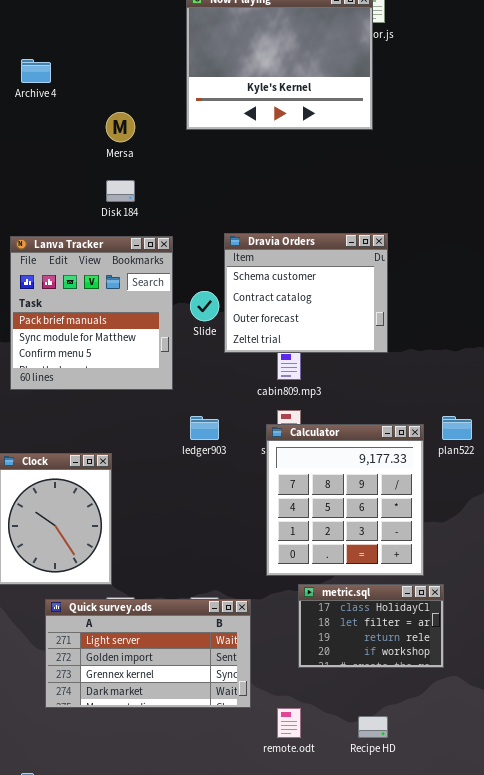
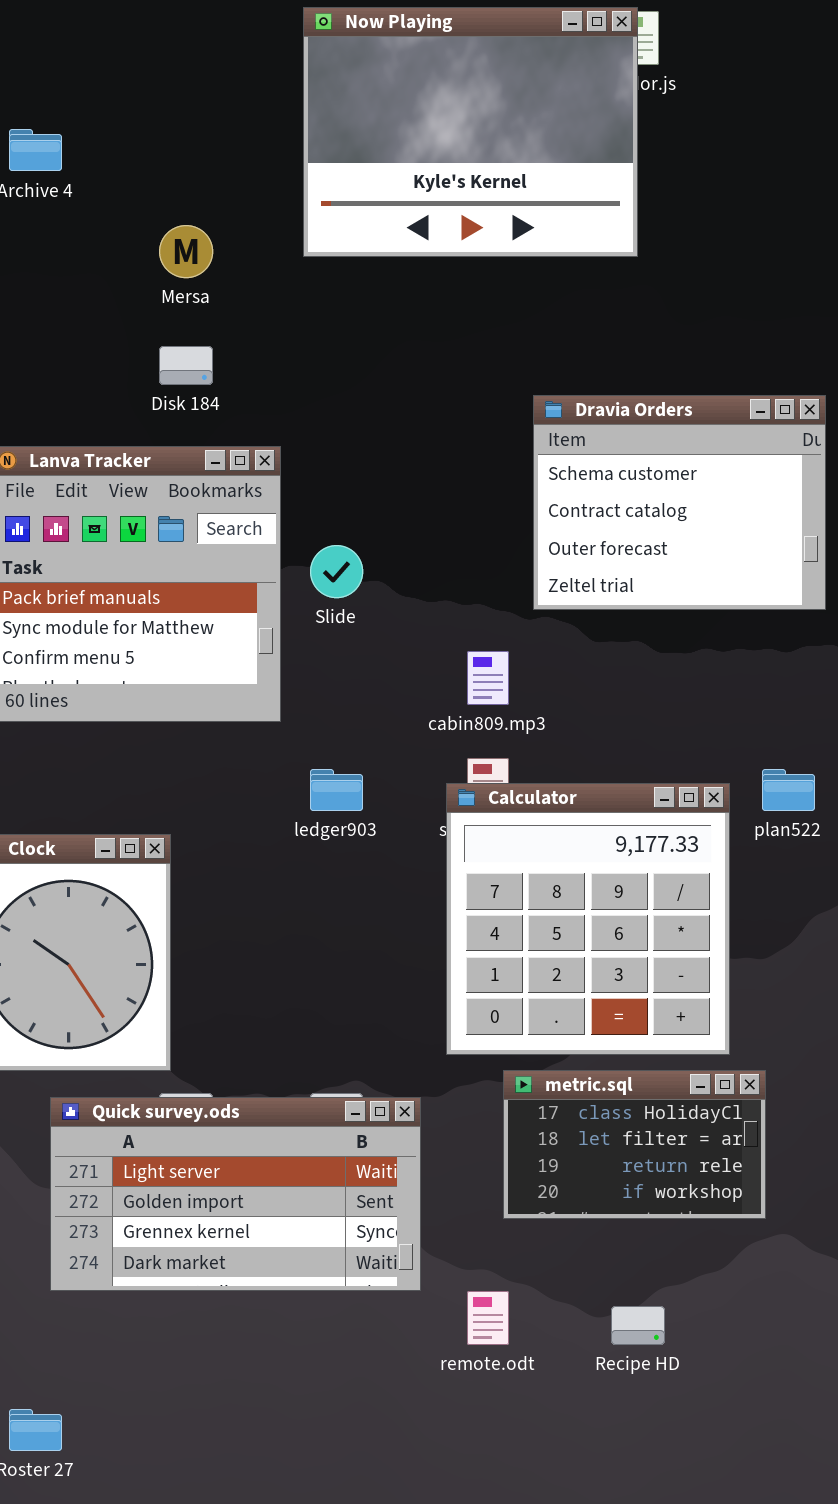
Dravia Orders: [224,233,388,353] -> [533,395,826,610], moved

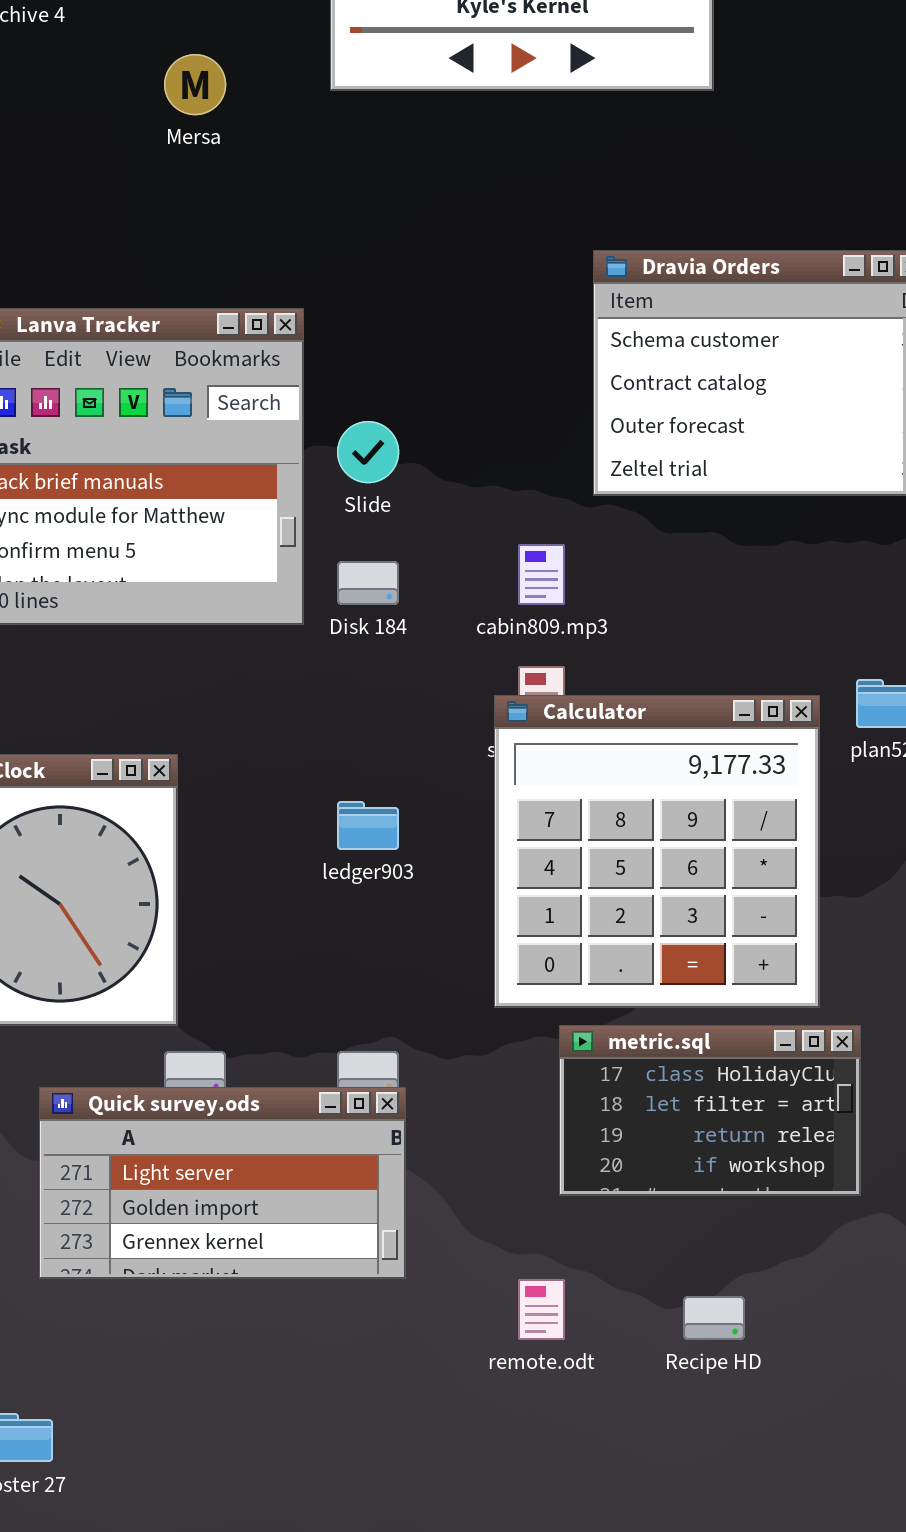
Disk 184: [159,346,213,385] -> [337,561,399,605], moved
ledger903: [310,769,363,811] -> [337,801,399,850], moved
Quick survey.ods: [50,1097,421,1291] -> [39,1087,406,1279], resized

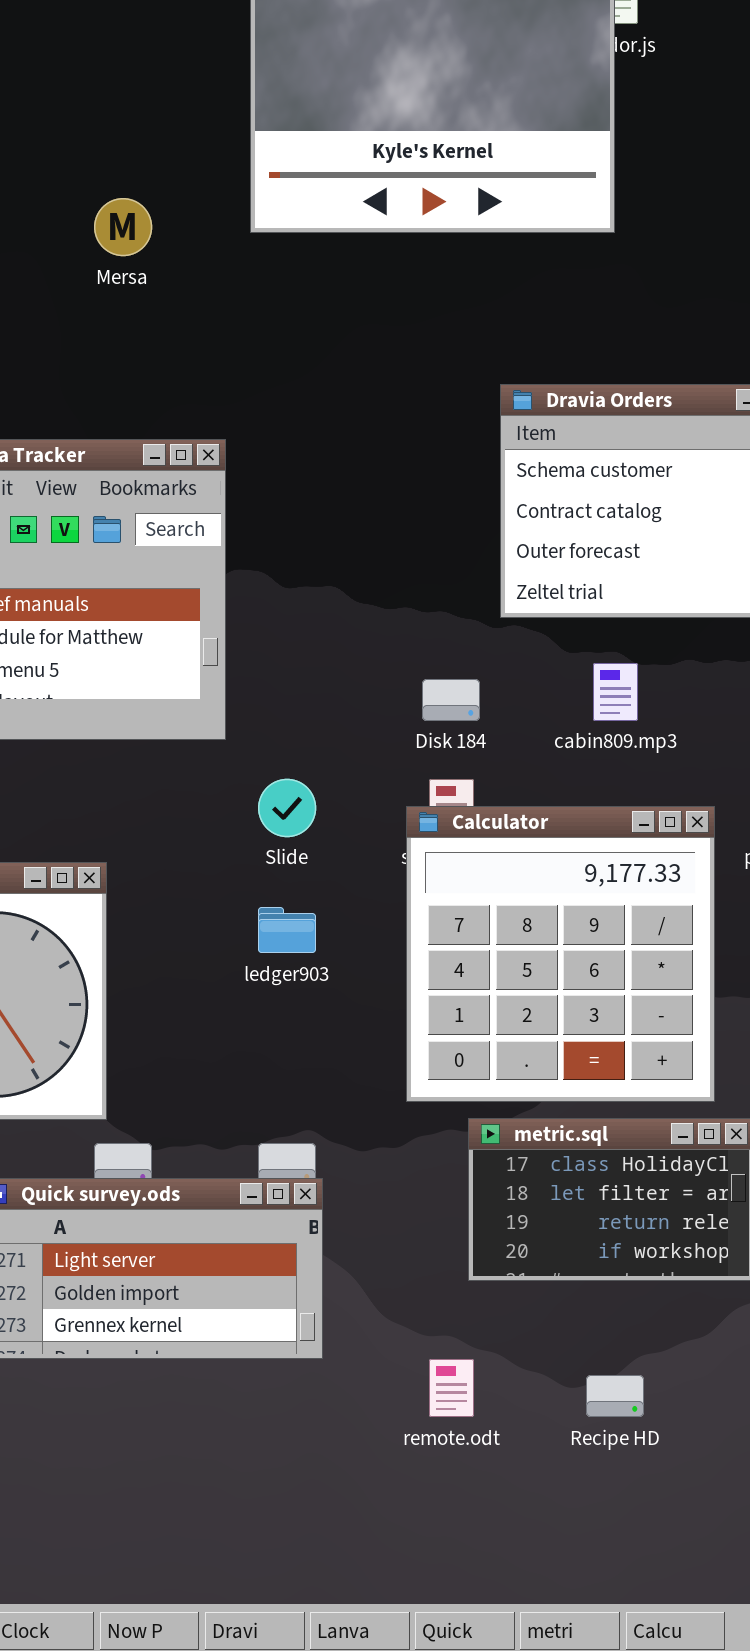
Slide: [337,421,399,483] -> [258,779,316,837], moved
cabin809.mp3: [518,544,565,605] -> [593,663,638,721], moved
Disk 184: [337,561,399,605] -> [422,679,480,721], moved

